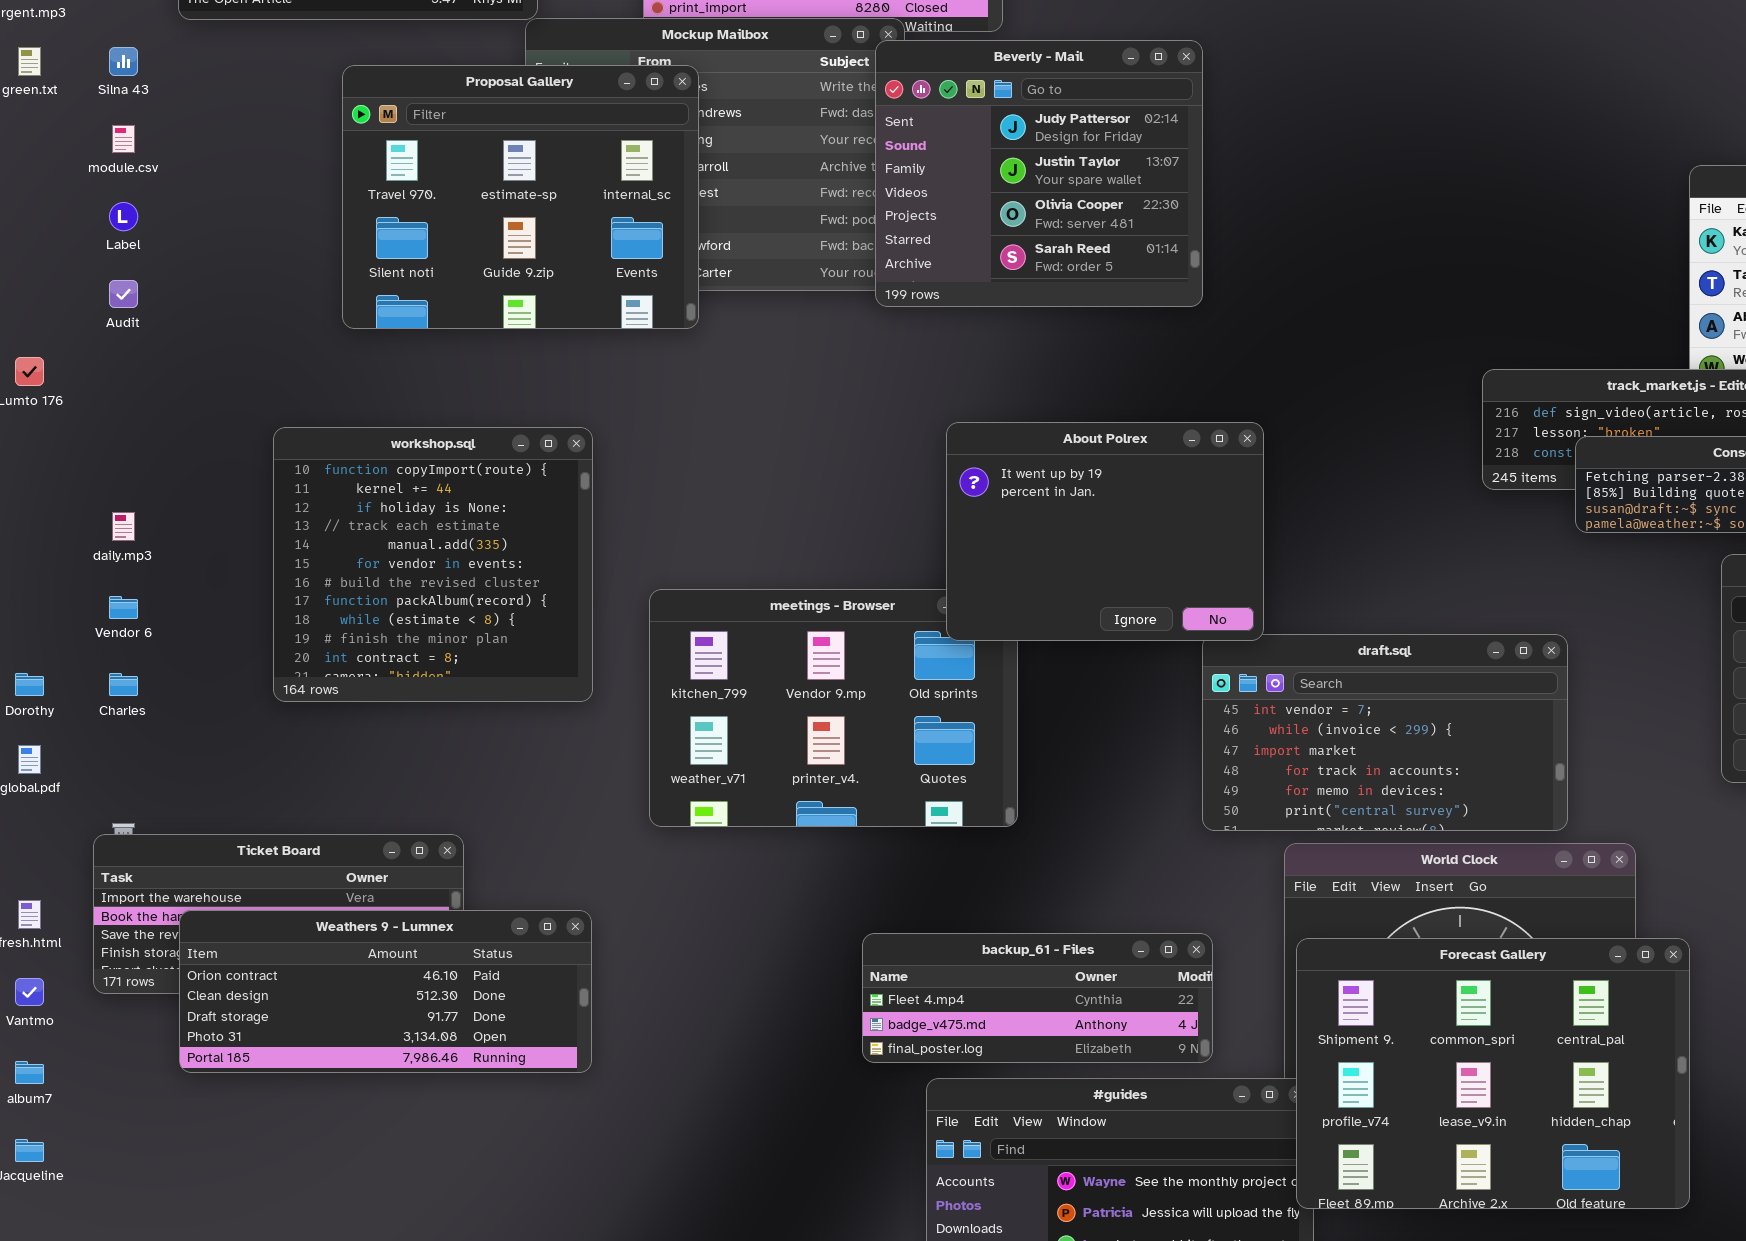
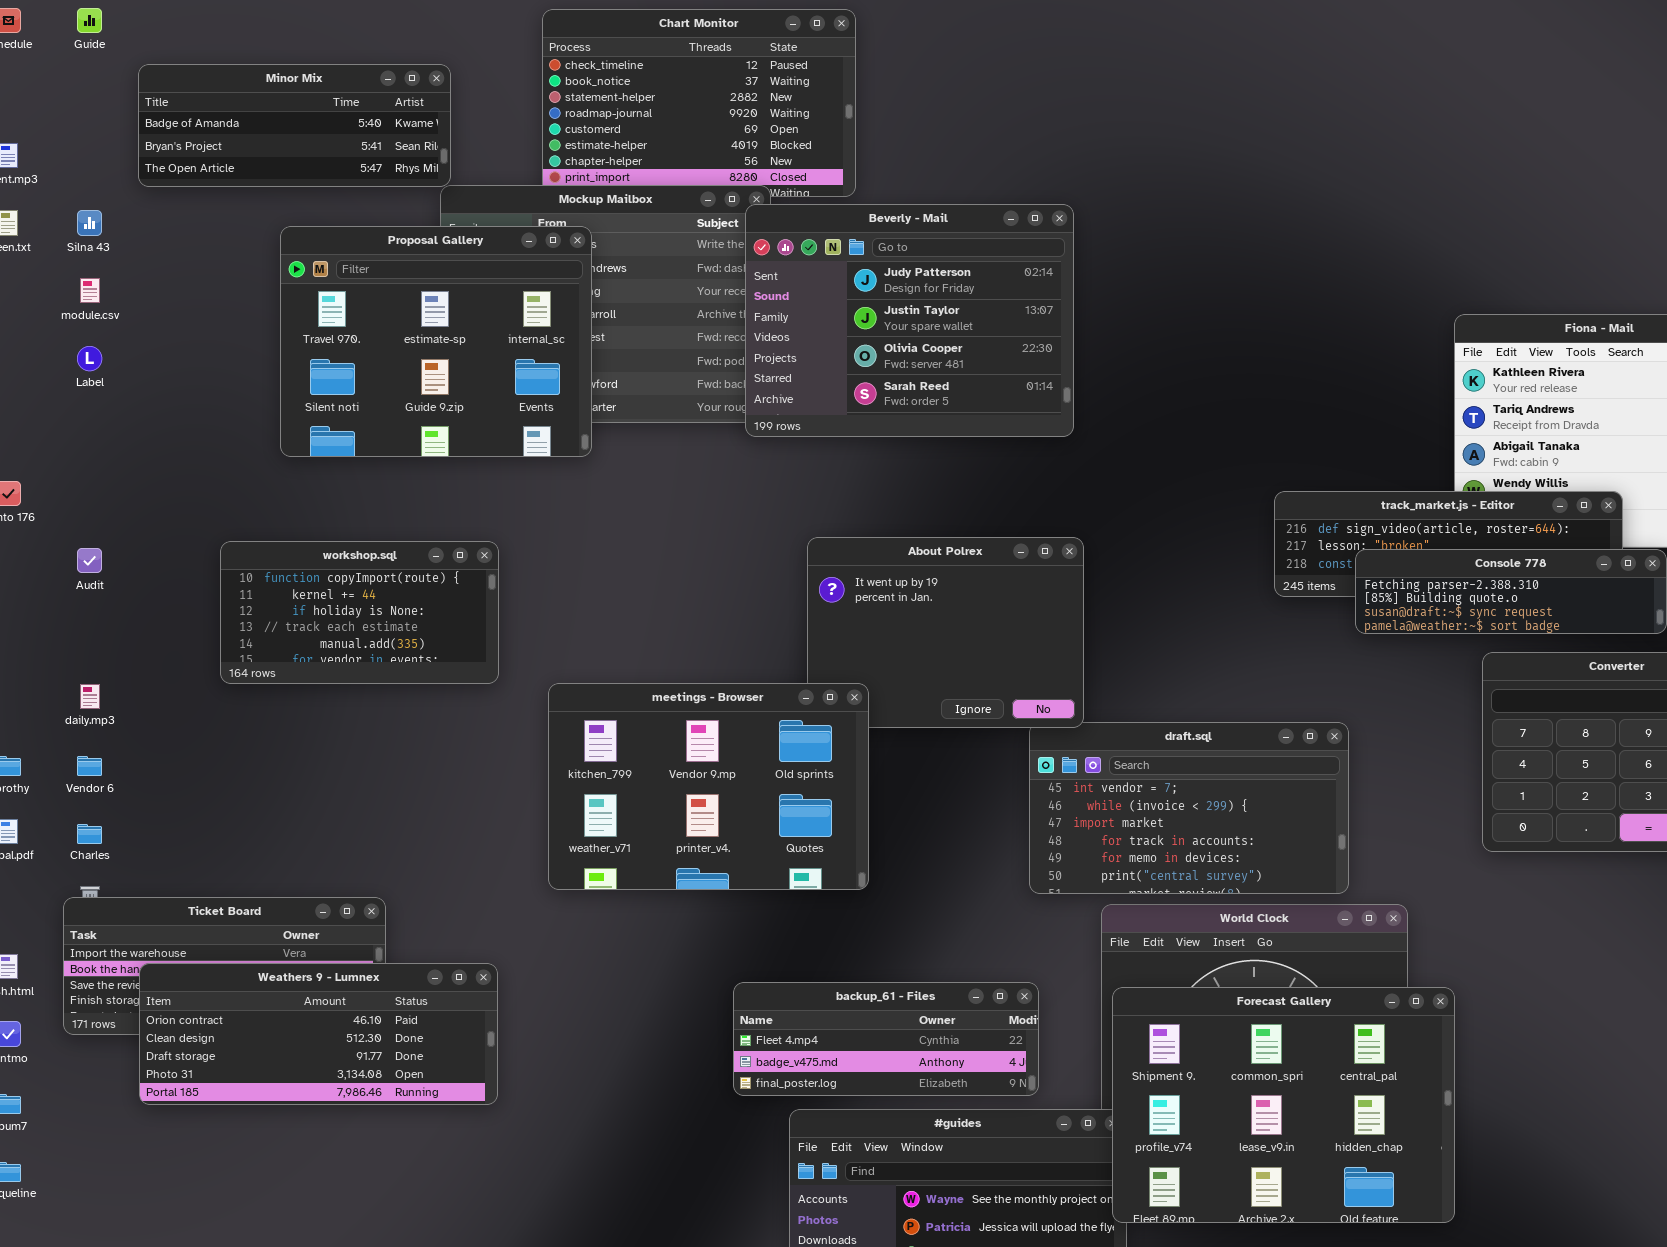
Beverly - Mail: [875,40,1203,307] -> [745,204,1074,437], resized
Audit: [109,280,138,308] -> [77,548,102,573], moved
workshop.sql: [273,427,593,702] -> [220,541,499,684], resized
daily.mp3: [112,512,135,541] -> [80,684,100,709], moved
meetings - Browser: [649,589,1018,827] -> [548,683,869,890], raised
Vendor 6: [109,596,138,619] -> [77,756,102,776], moved
Charles: [109,673,138,696] -> [77,824,102,844], moved

